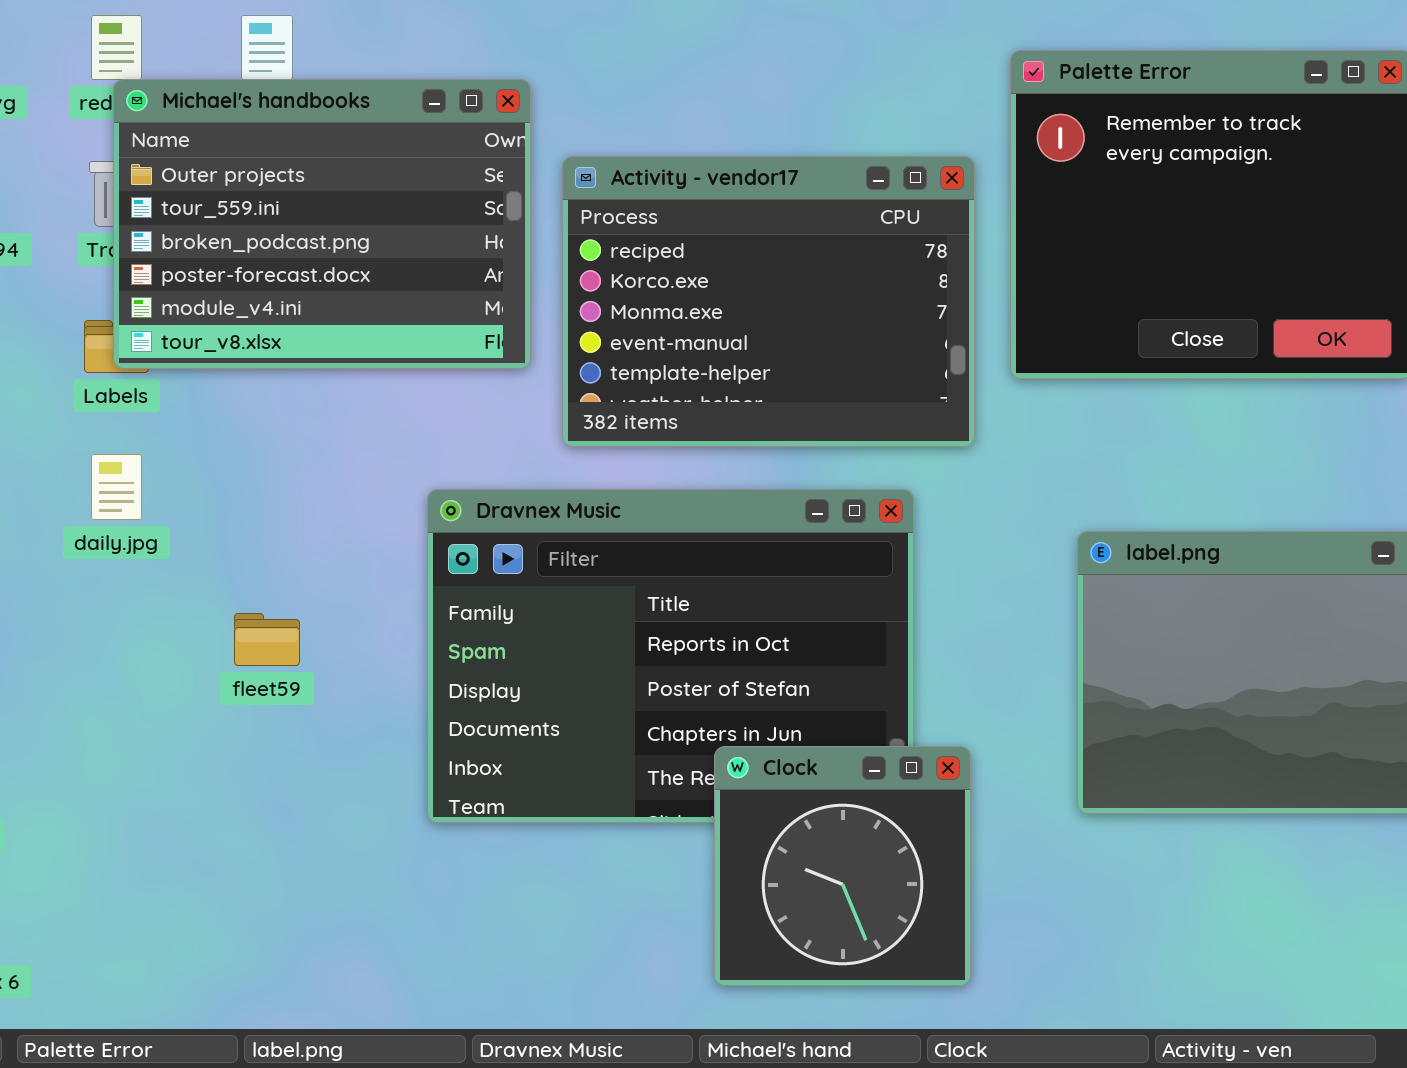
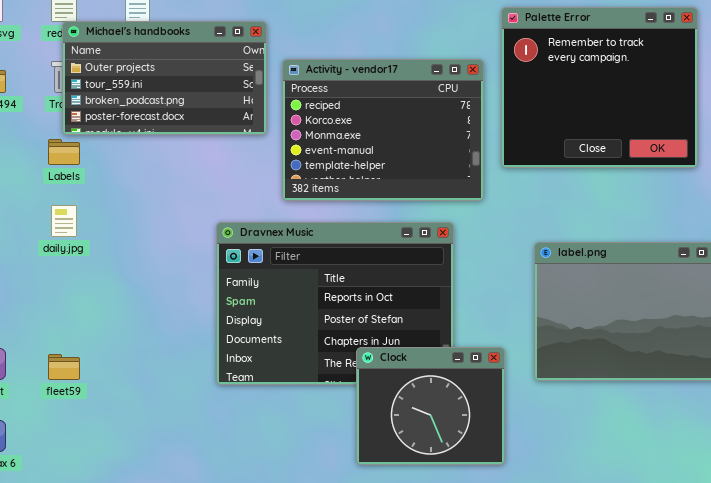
Michael's handbooks: [113,79,531,369] -> [62,21,267,135], resized
fleet59: [234,613,300,666] -> [48,354,80,380], moved
Clock: [714,746,971,986] -> [356,347,505,465], resized

